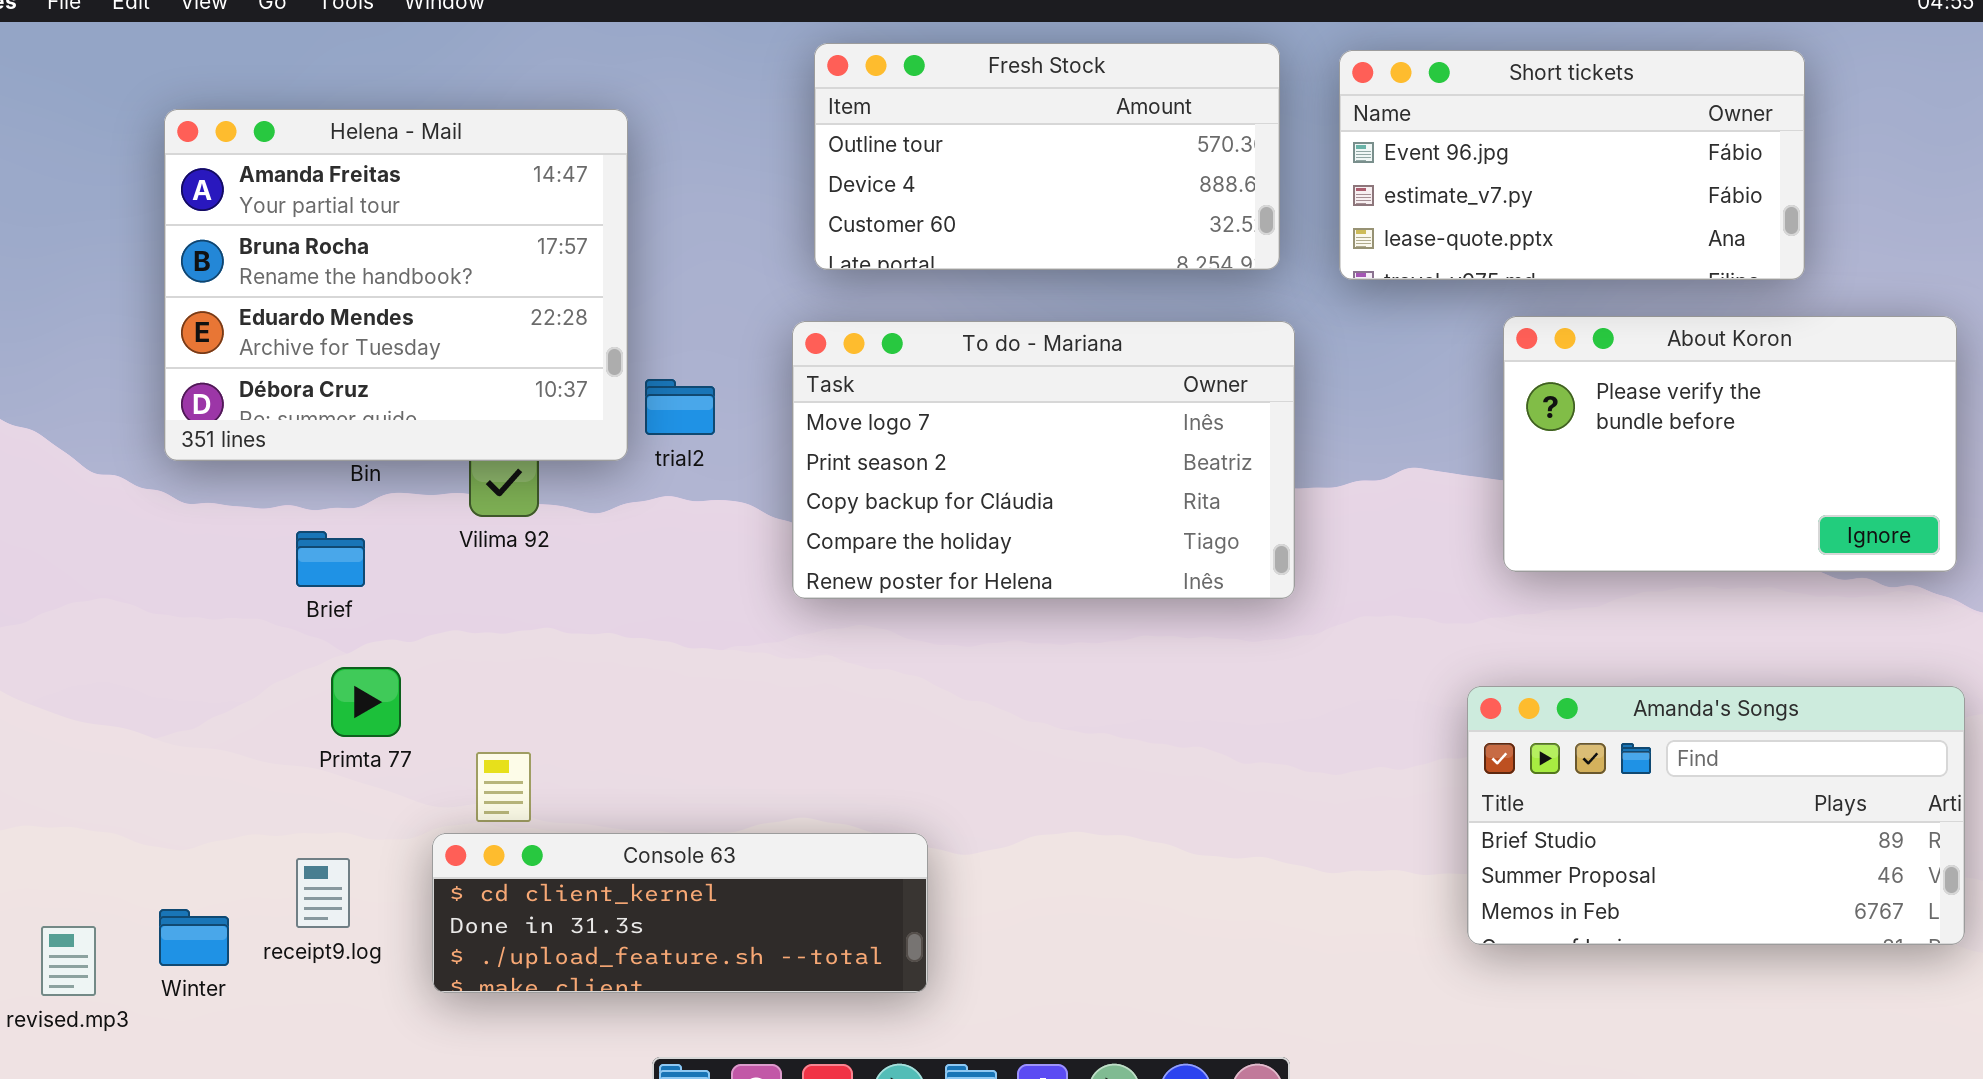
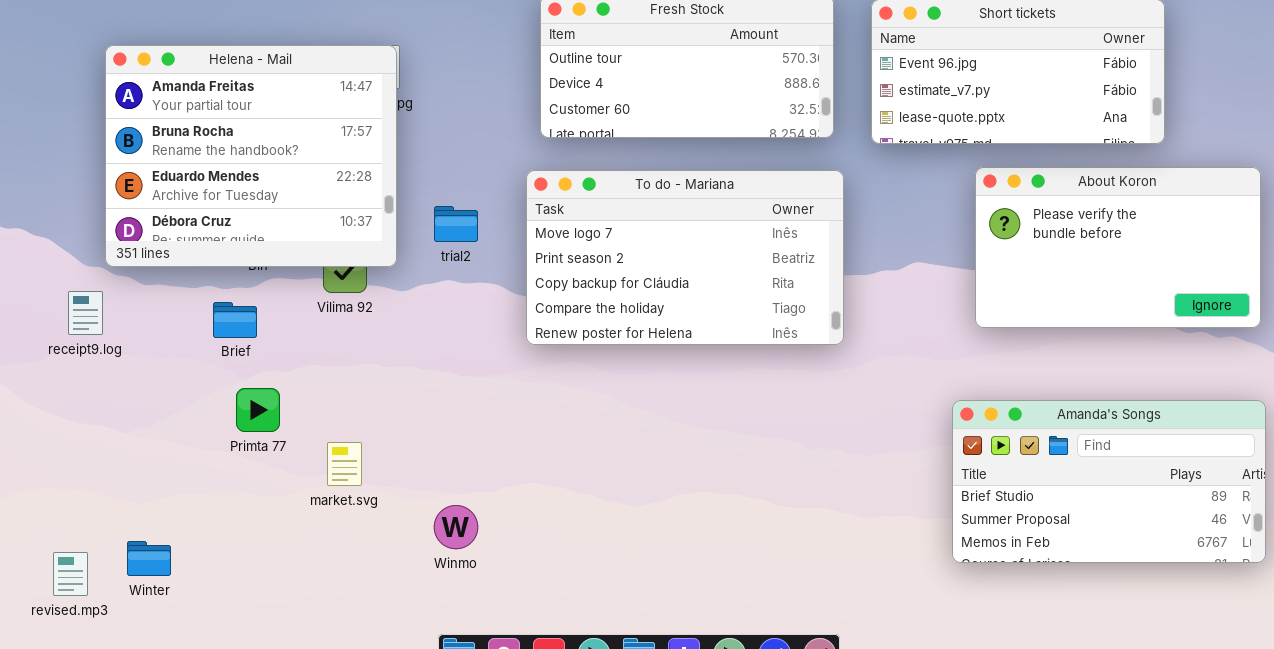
Helena - Mail: [164,109,628,461] -> [105,45,397,267], moved
Console 63: [432,833,928,993] -> none, closed
receipt9.log: [296,858,350,928] -> [68,291,103,335], moved

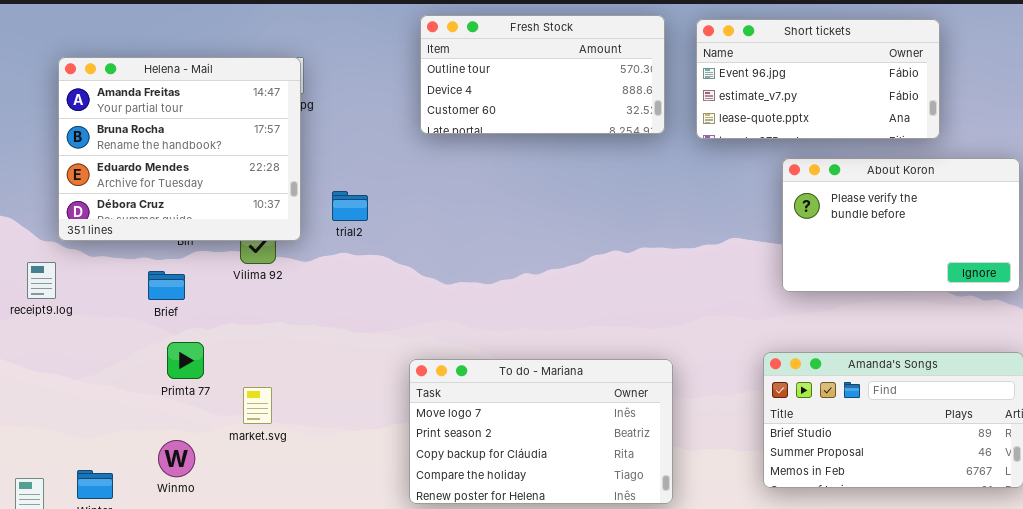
To do - Mariana: [526,170,844,345] -> [409,359,673,504], moved
Winmo: [434,505,478,549] -> [158,440,195,477], moved

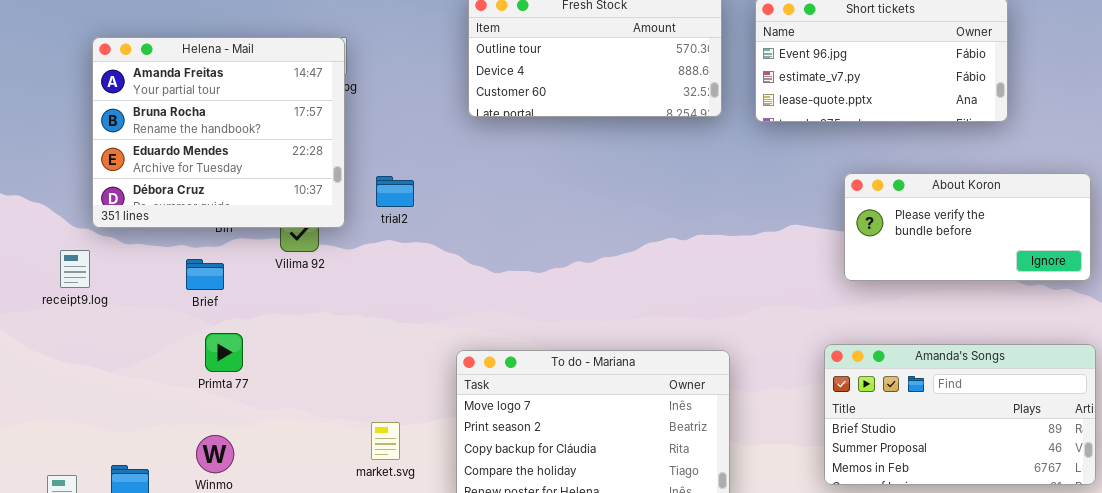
About Koron: [782,158,1020,292] -> [844,173,1091,281], resized
market.svg: [243,387,272,424] -> [371,422,400,460], moved

